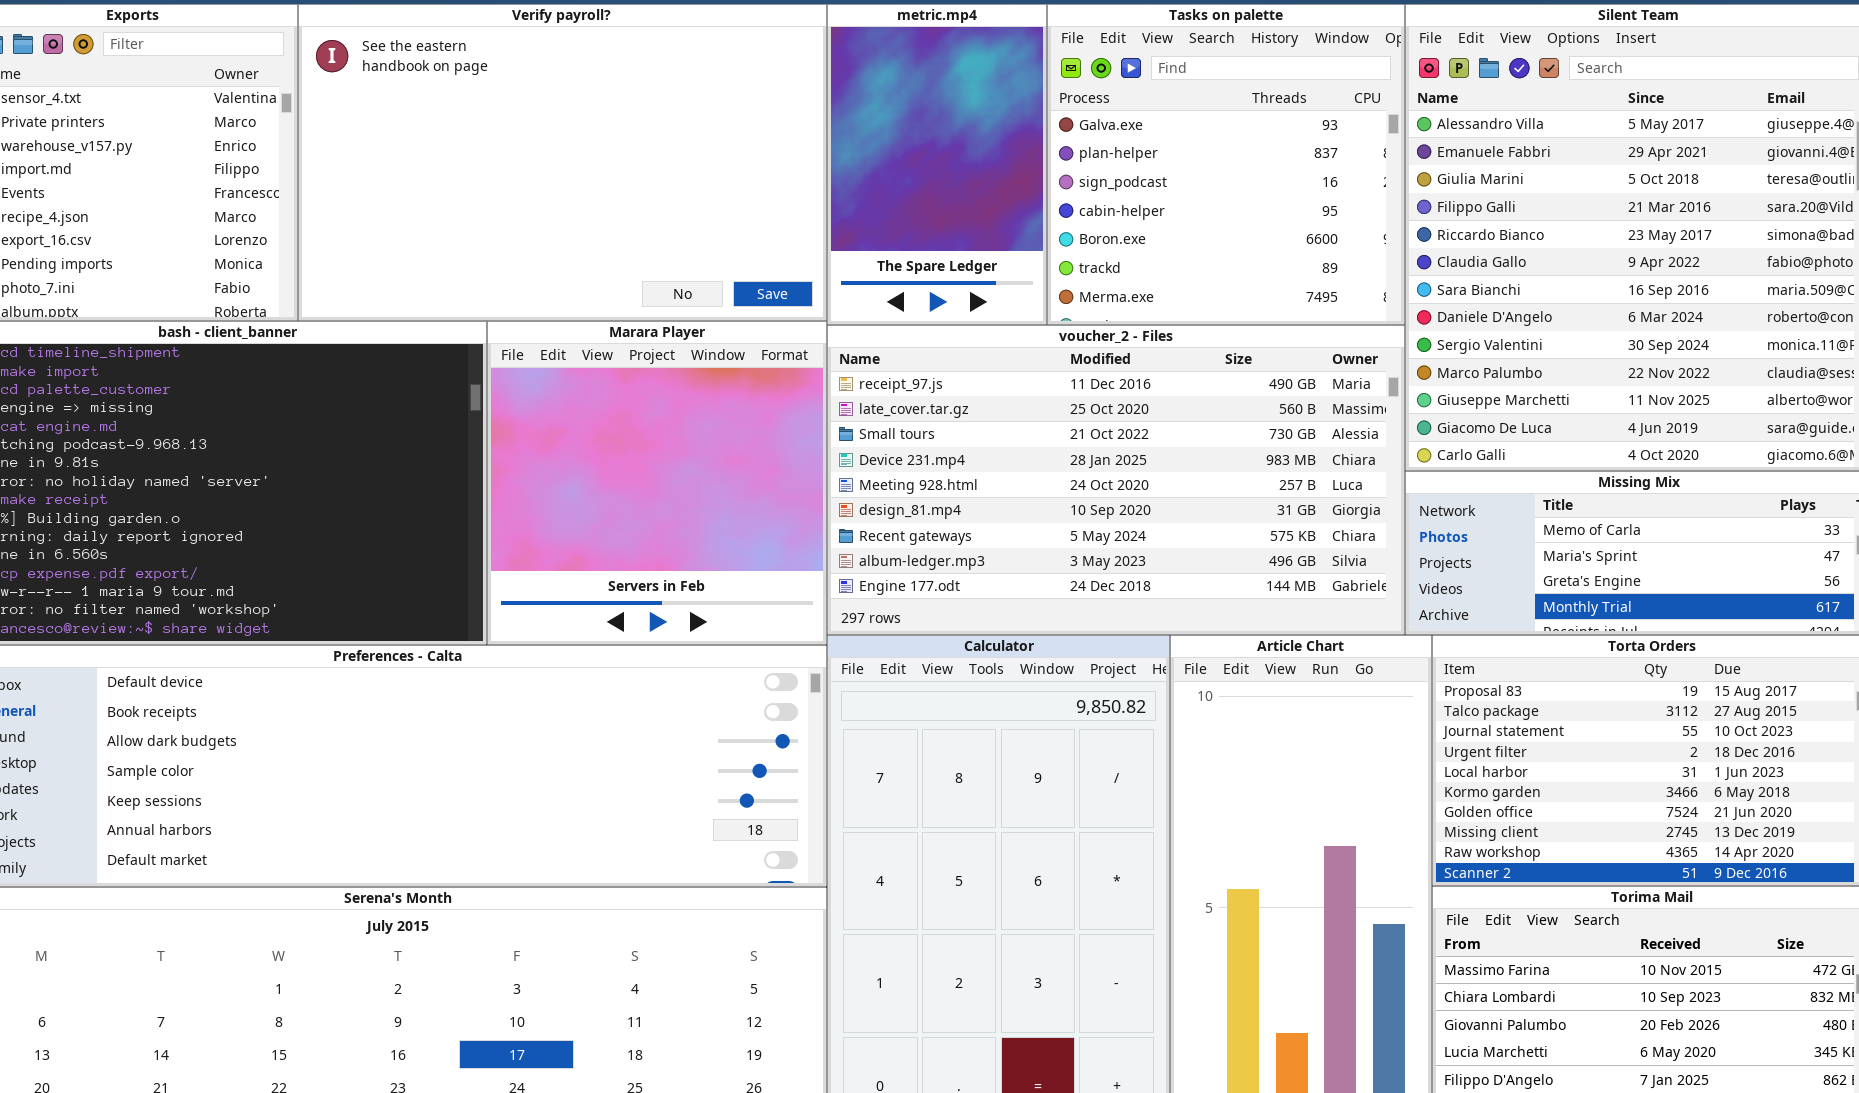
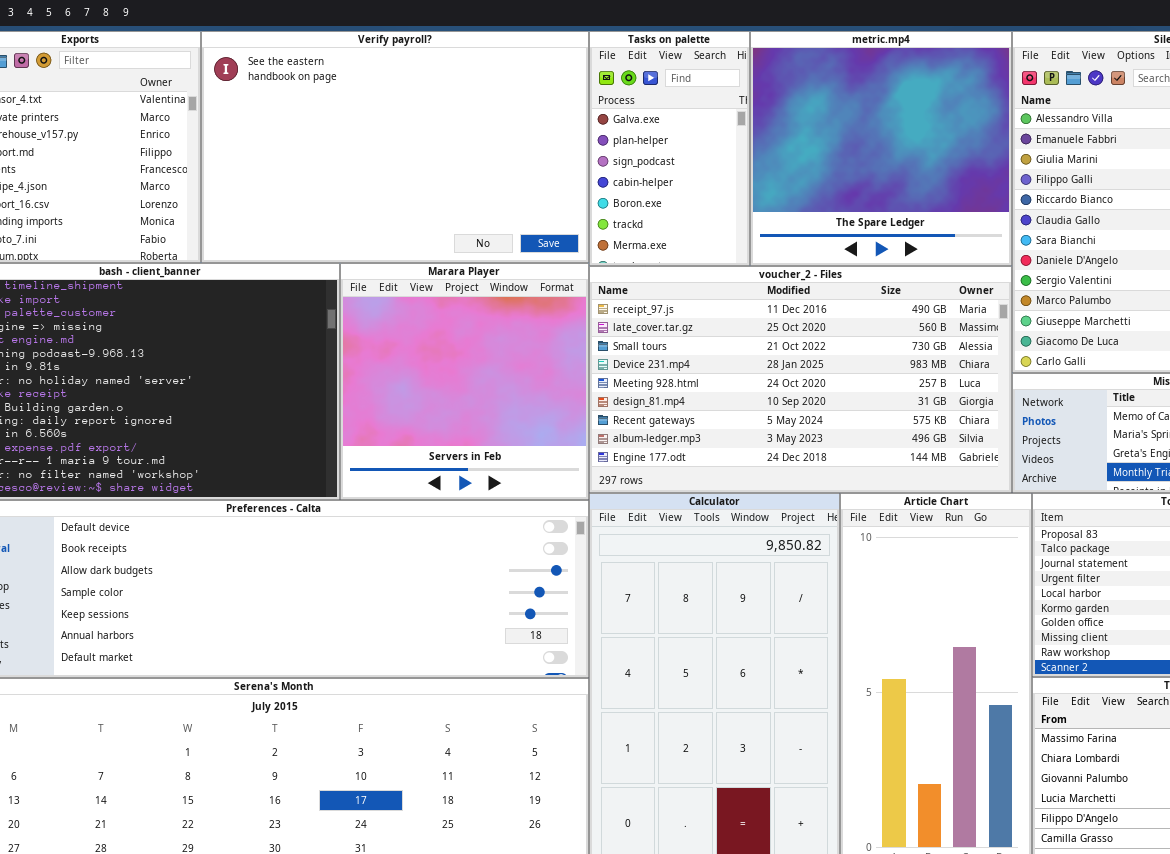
metric.mp4: [827,4,1047,325] -> [750,31,1012,266], moved, resized
Tasks on palette: [1047,4,1405,325] -> [589,31,750,266], moved, resized

